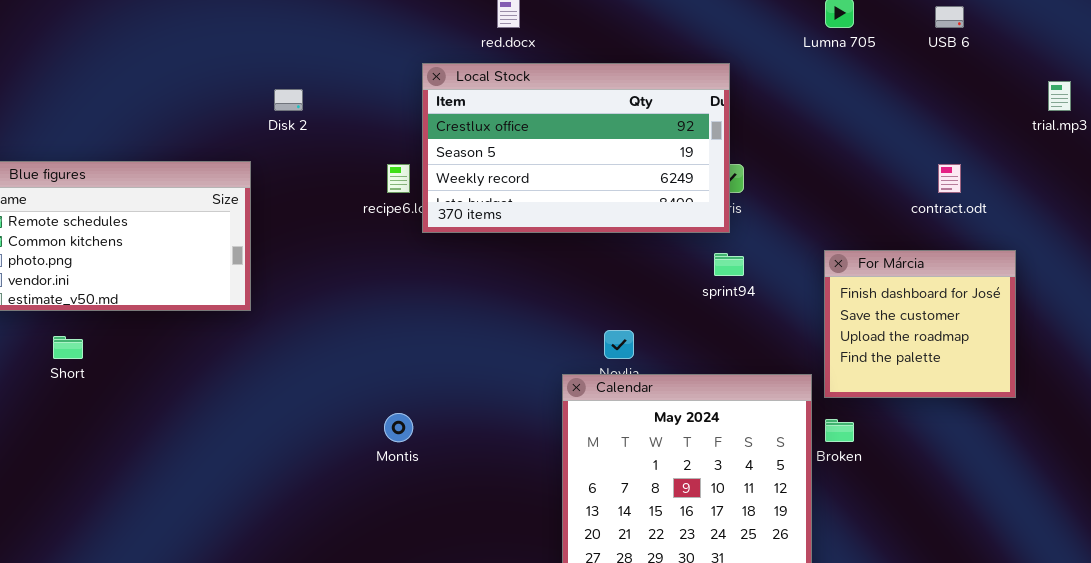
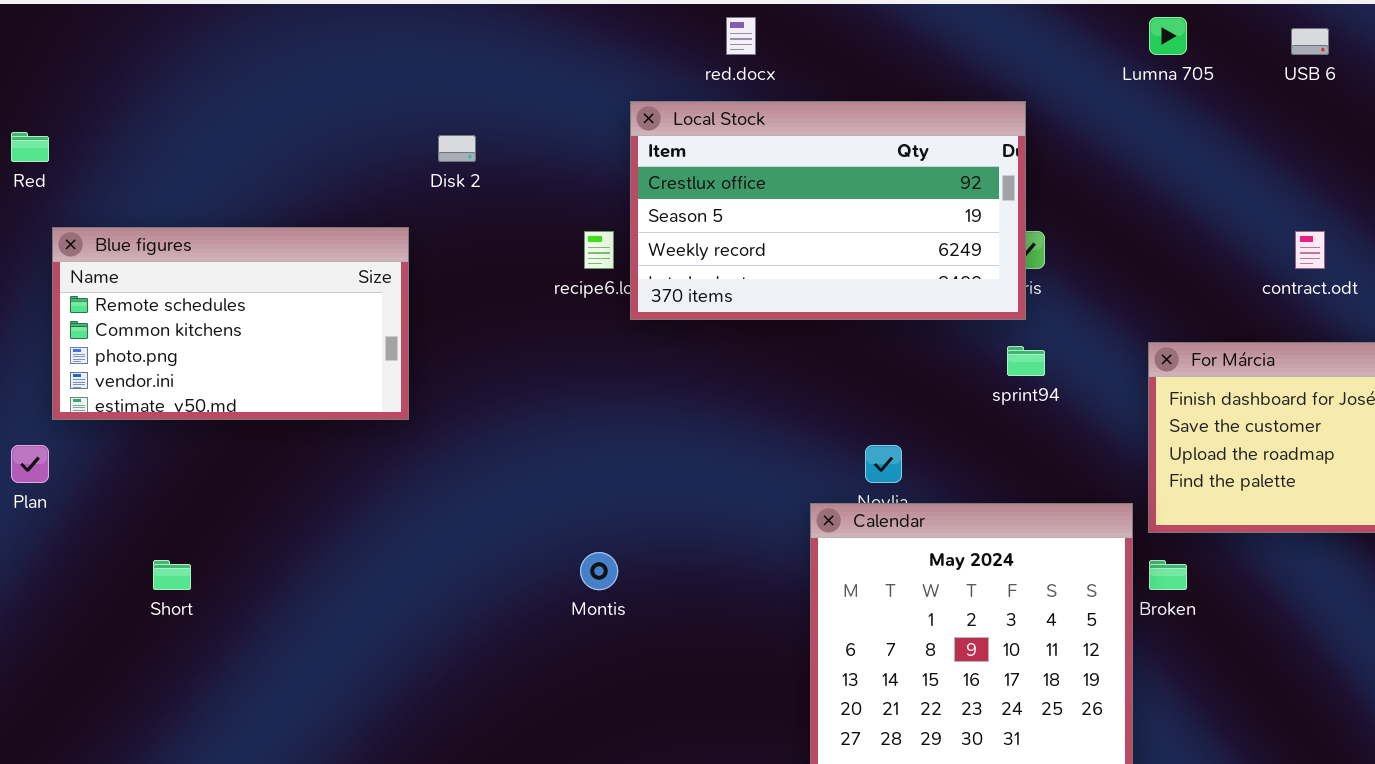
Short: [53,336,83,359] -> [153,560,191,590], moved

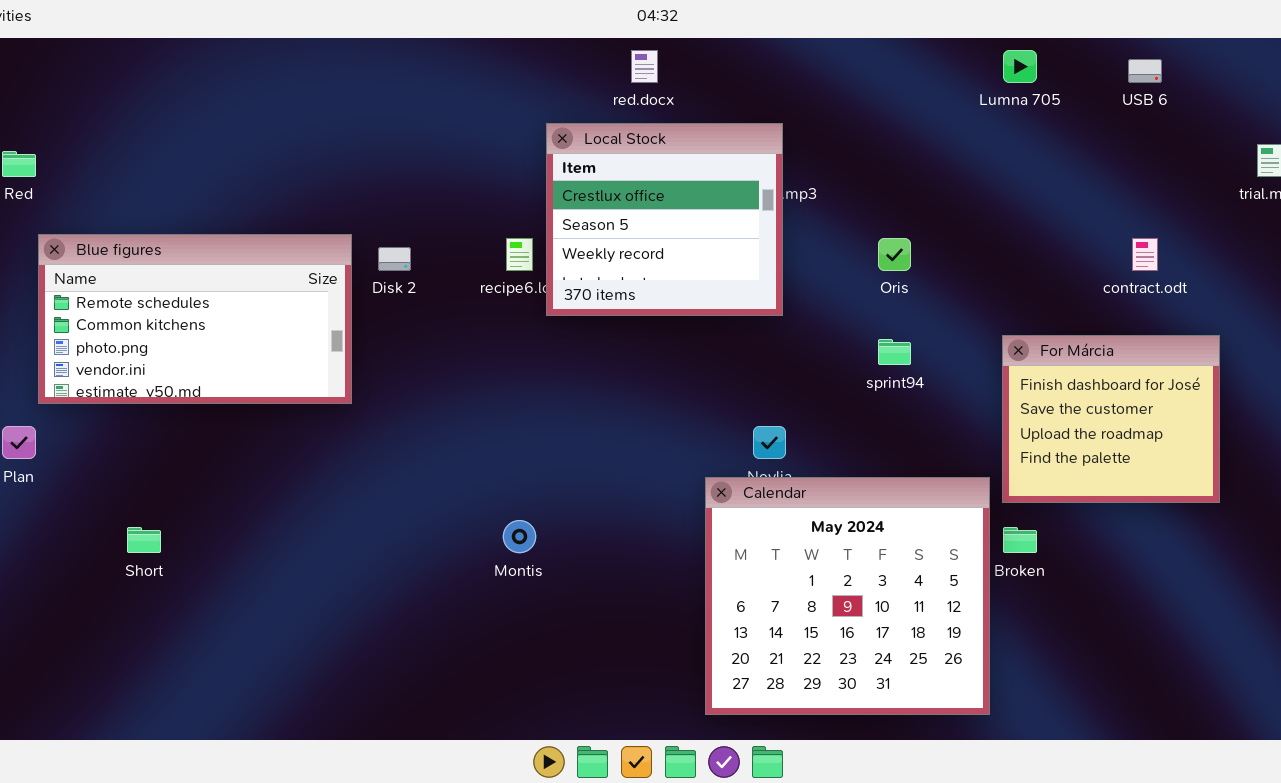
Local Stock: [630,101,1026,320] -> [546,123,783,316], resized
Disk 2: [438,135,476,162] -> [378,247,411,271], moved

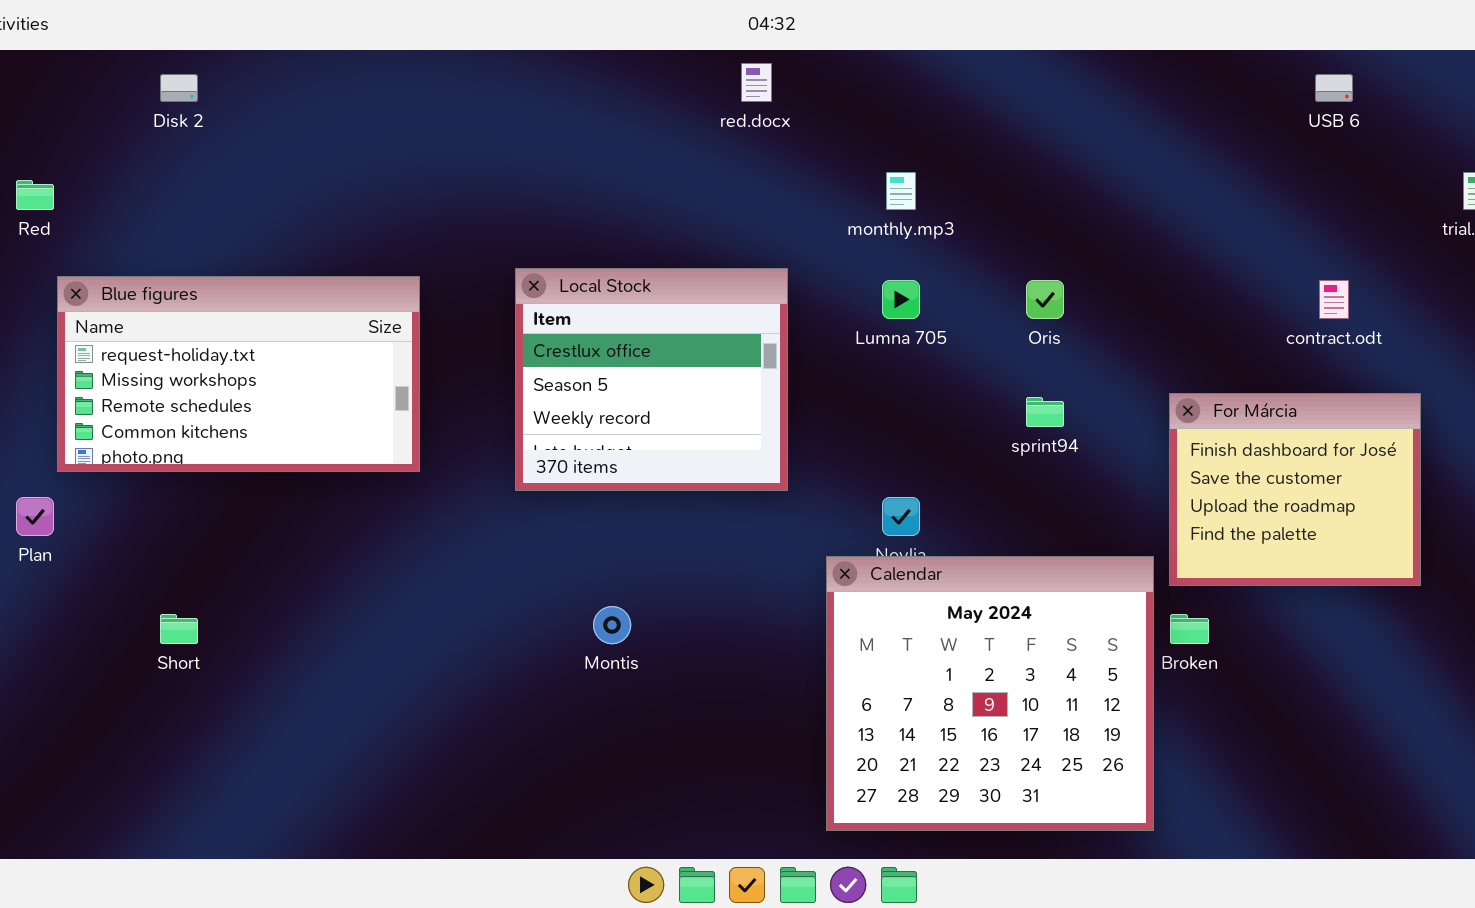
Lumna 705: [1003,50,1037,83] -> [882,280,920,319], moved
Local Stock: [546,123,783,316] -> [515,268,788,491], moved
Blue figures: [38,234,352,404] -> [57,276,420,472], scrolled up 2 rows
Disk 2: [378,247,411,271] -> [160,74,198,102], moved

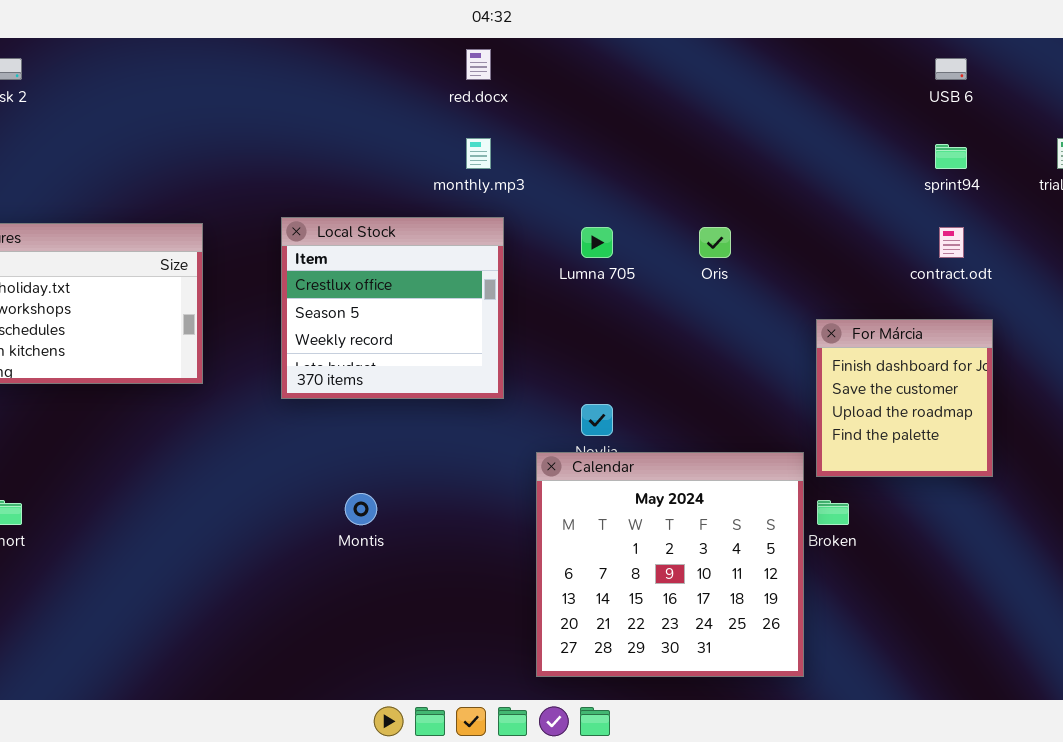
monthly.mp3: [886,172,916,210] -> [466,138,491,169], moved
For Márcia: [1169,393,1421,586] -> [816,319,993,477], resized
sprint94: [1026,397,1064,427] -> [935,144,967,169], moved

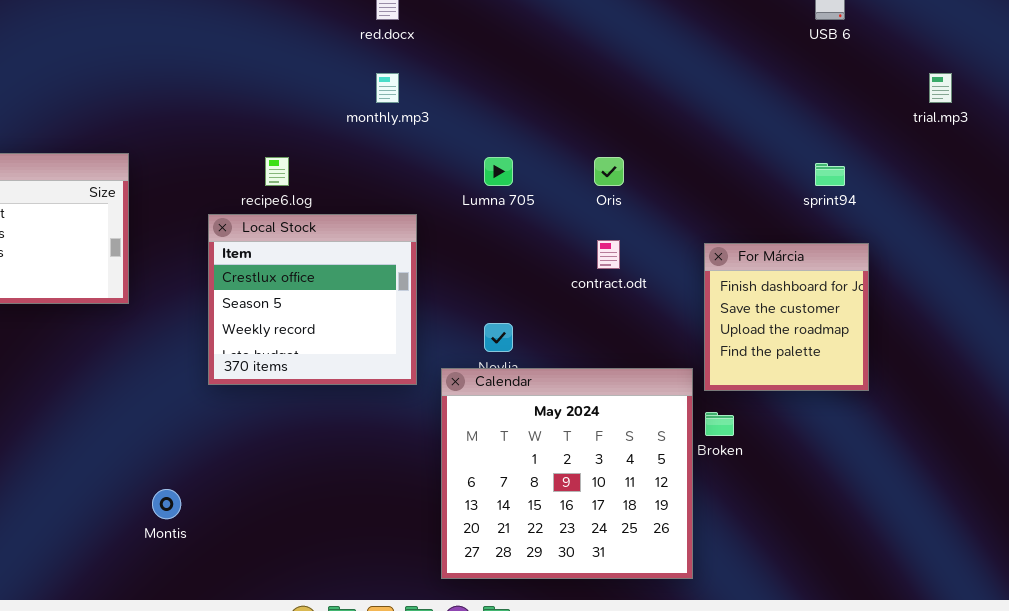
sprint94: [935,144,967,169] -> [815,163,845,186], moved
Local Stock: [281,217,504,399] -> [208,214,417,385], moved
contract.odt: [939,227,964,258] -> [597,240,620,269], moved
Montis: [345,493,377,525] -> [152,489,181,519], moved

